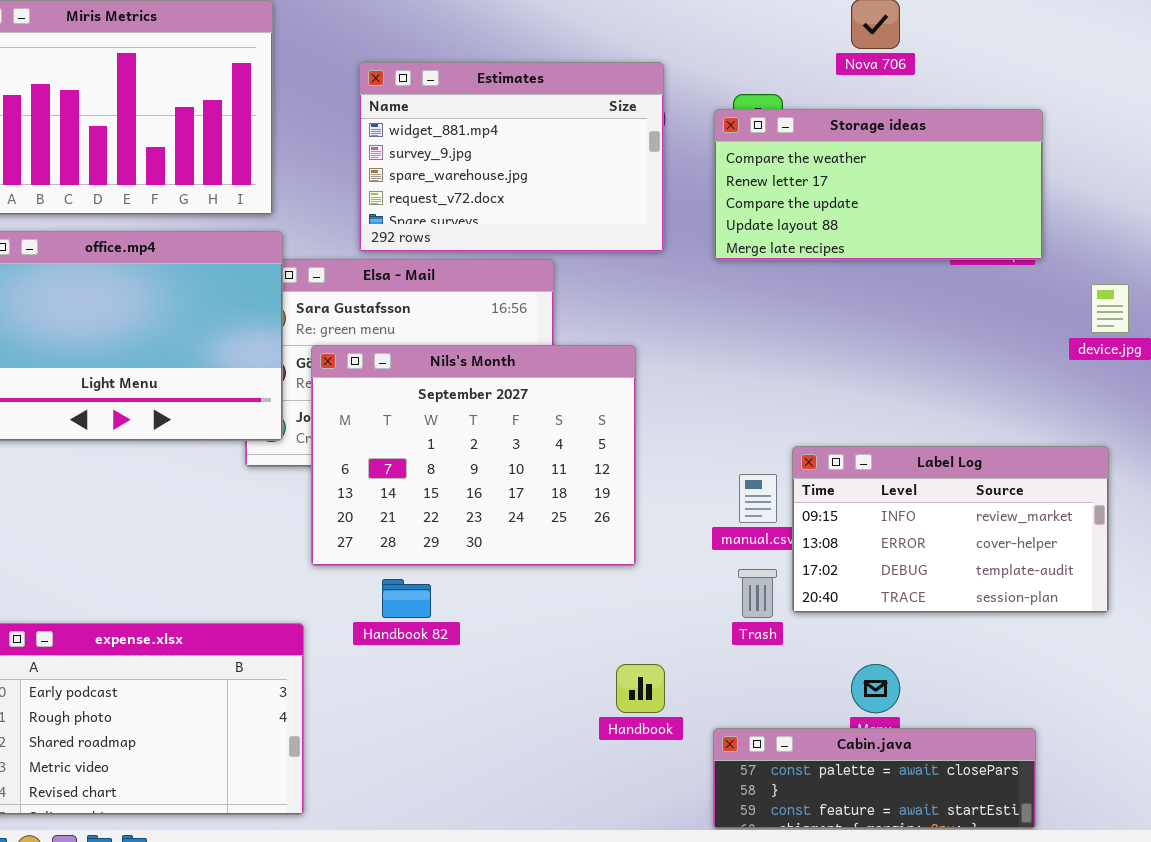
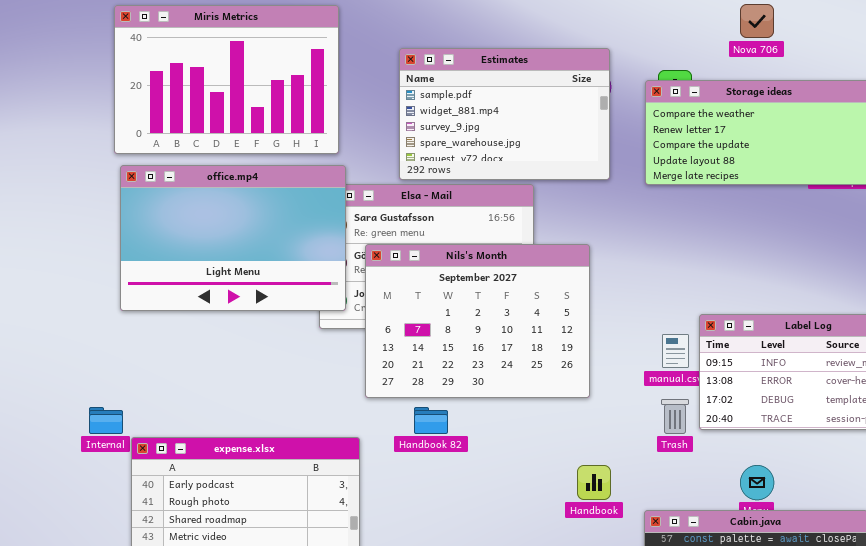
Estimates: [359,62,664,252] -> [399,48,610,180], scrolled up 1 row

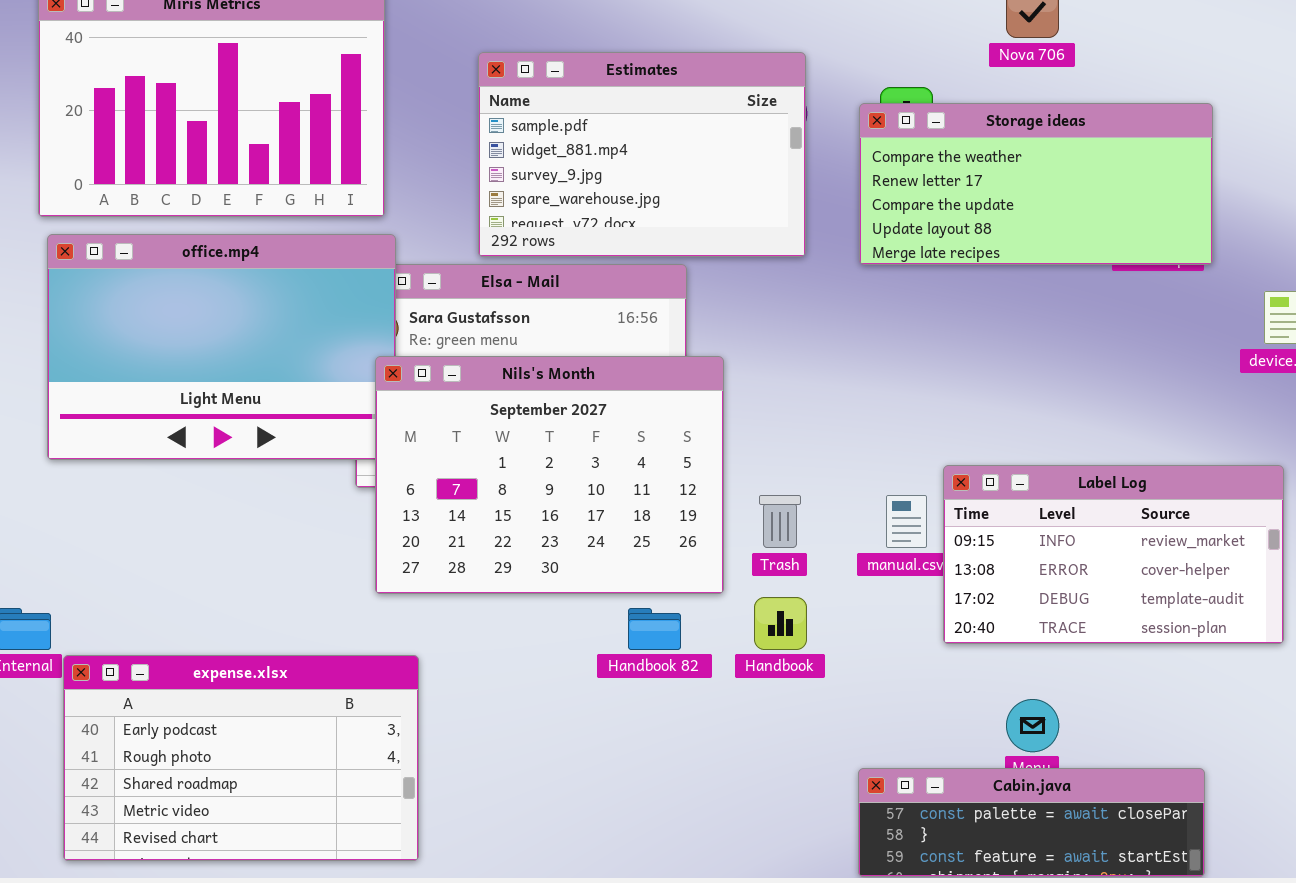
Nils's Month: [365,244,590,398] -> [375,356,724,594], moved
Trash: [661,399,689,434] -> [759,495,801,548], moved
Handbook 82: [414,407,448,434] -> [628,608,681,650], moved
Handbook: [577,465,611,500] -> [754,597,807,650], moved

